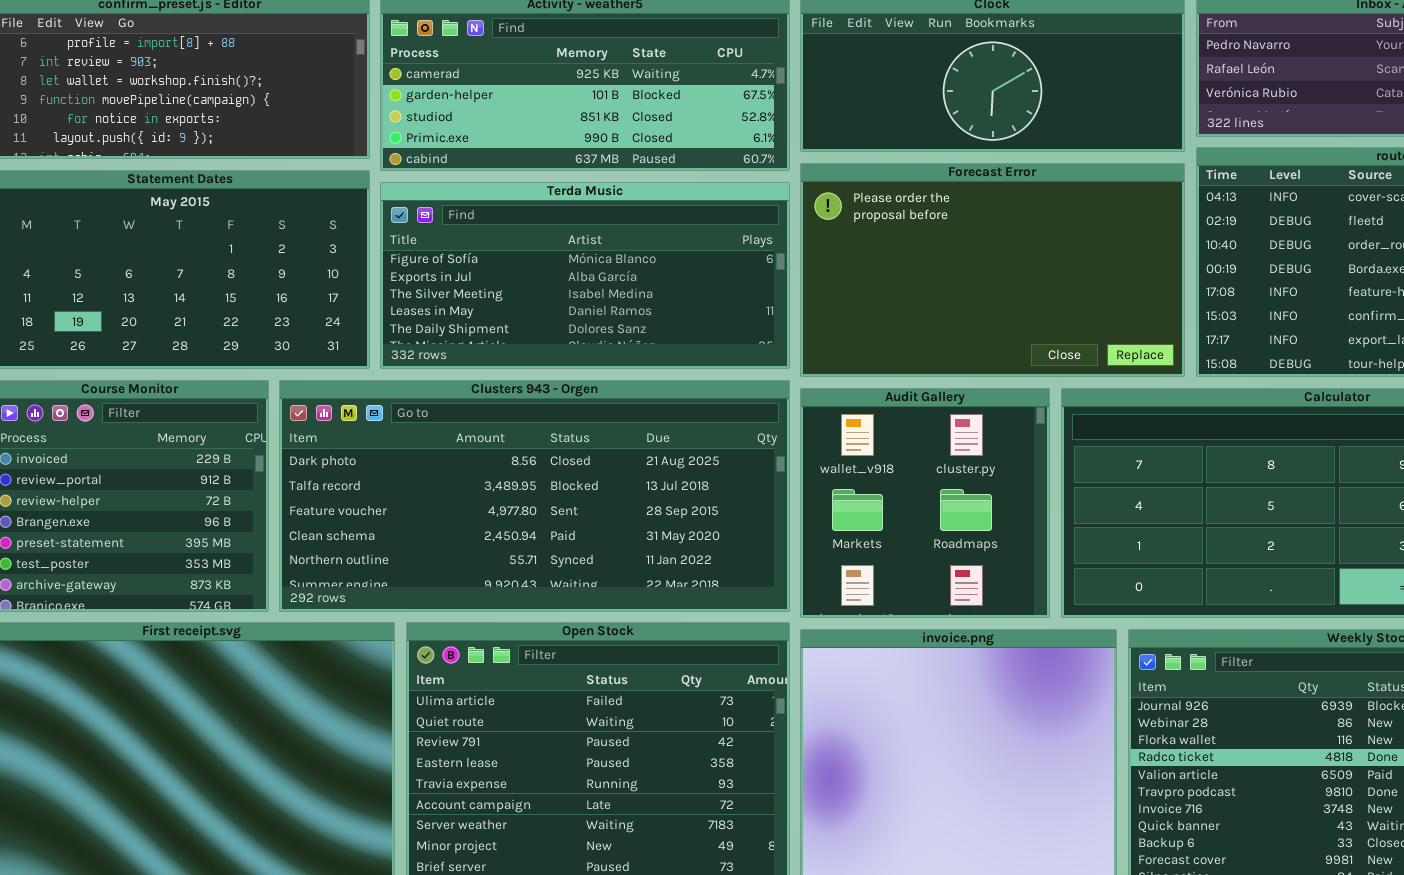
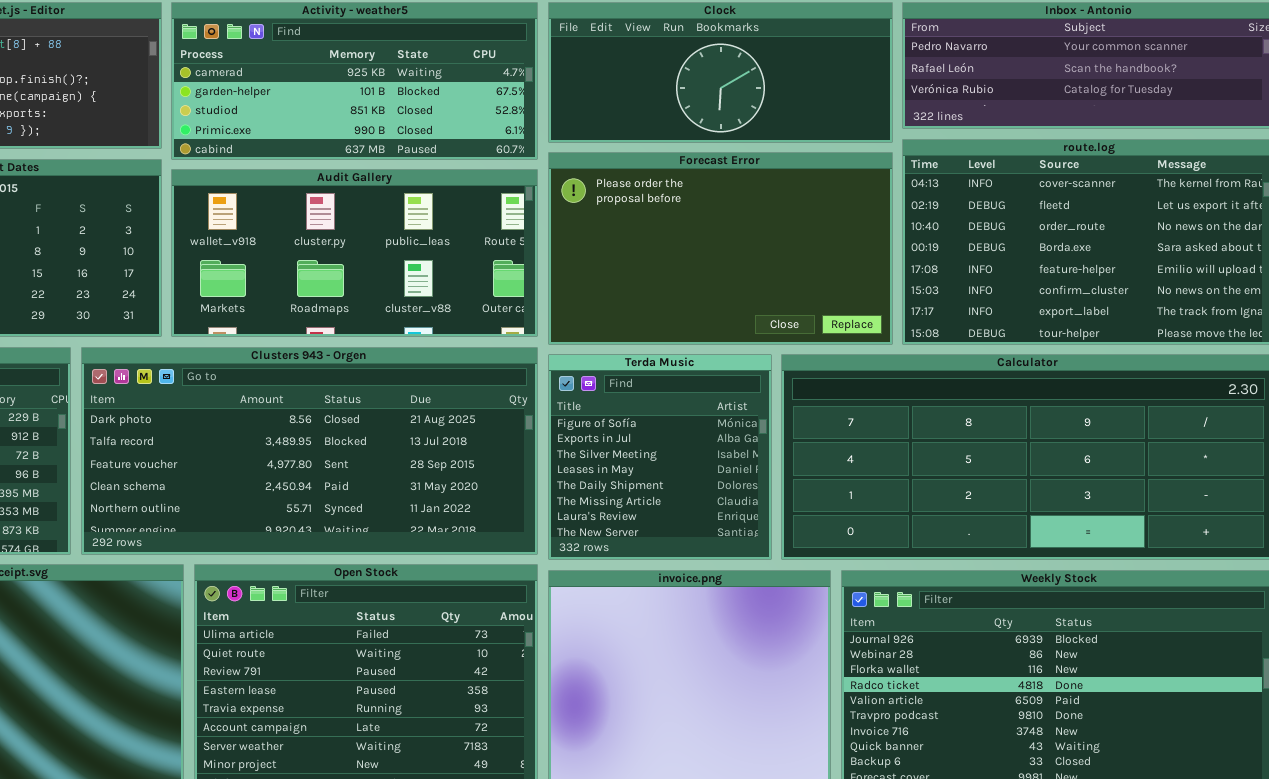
Terda Music: [380,182,790,369] -> [548,354,772,560], moved, resized
Audit Gallery: [800,388,1050,618] -> [171,169,538,337], moved, resized

